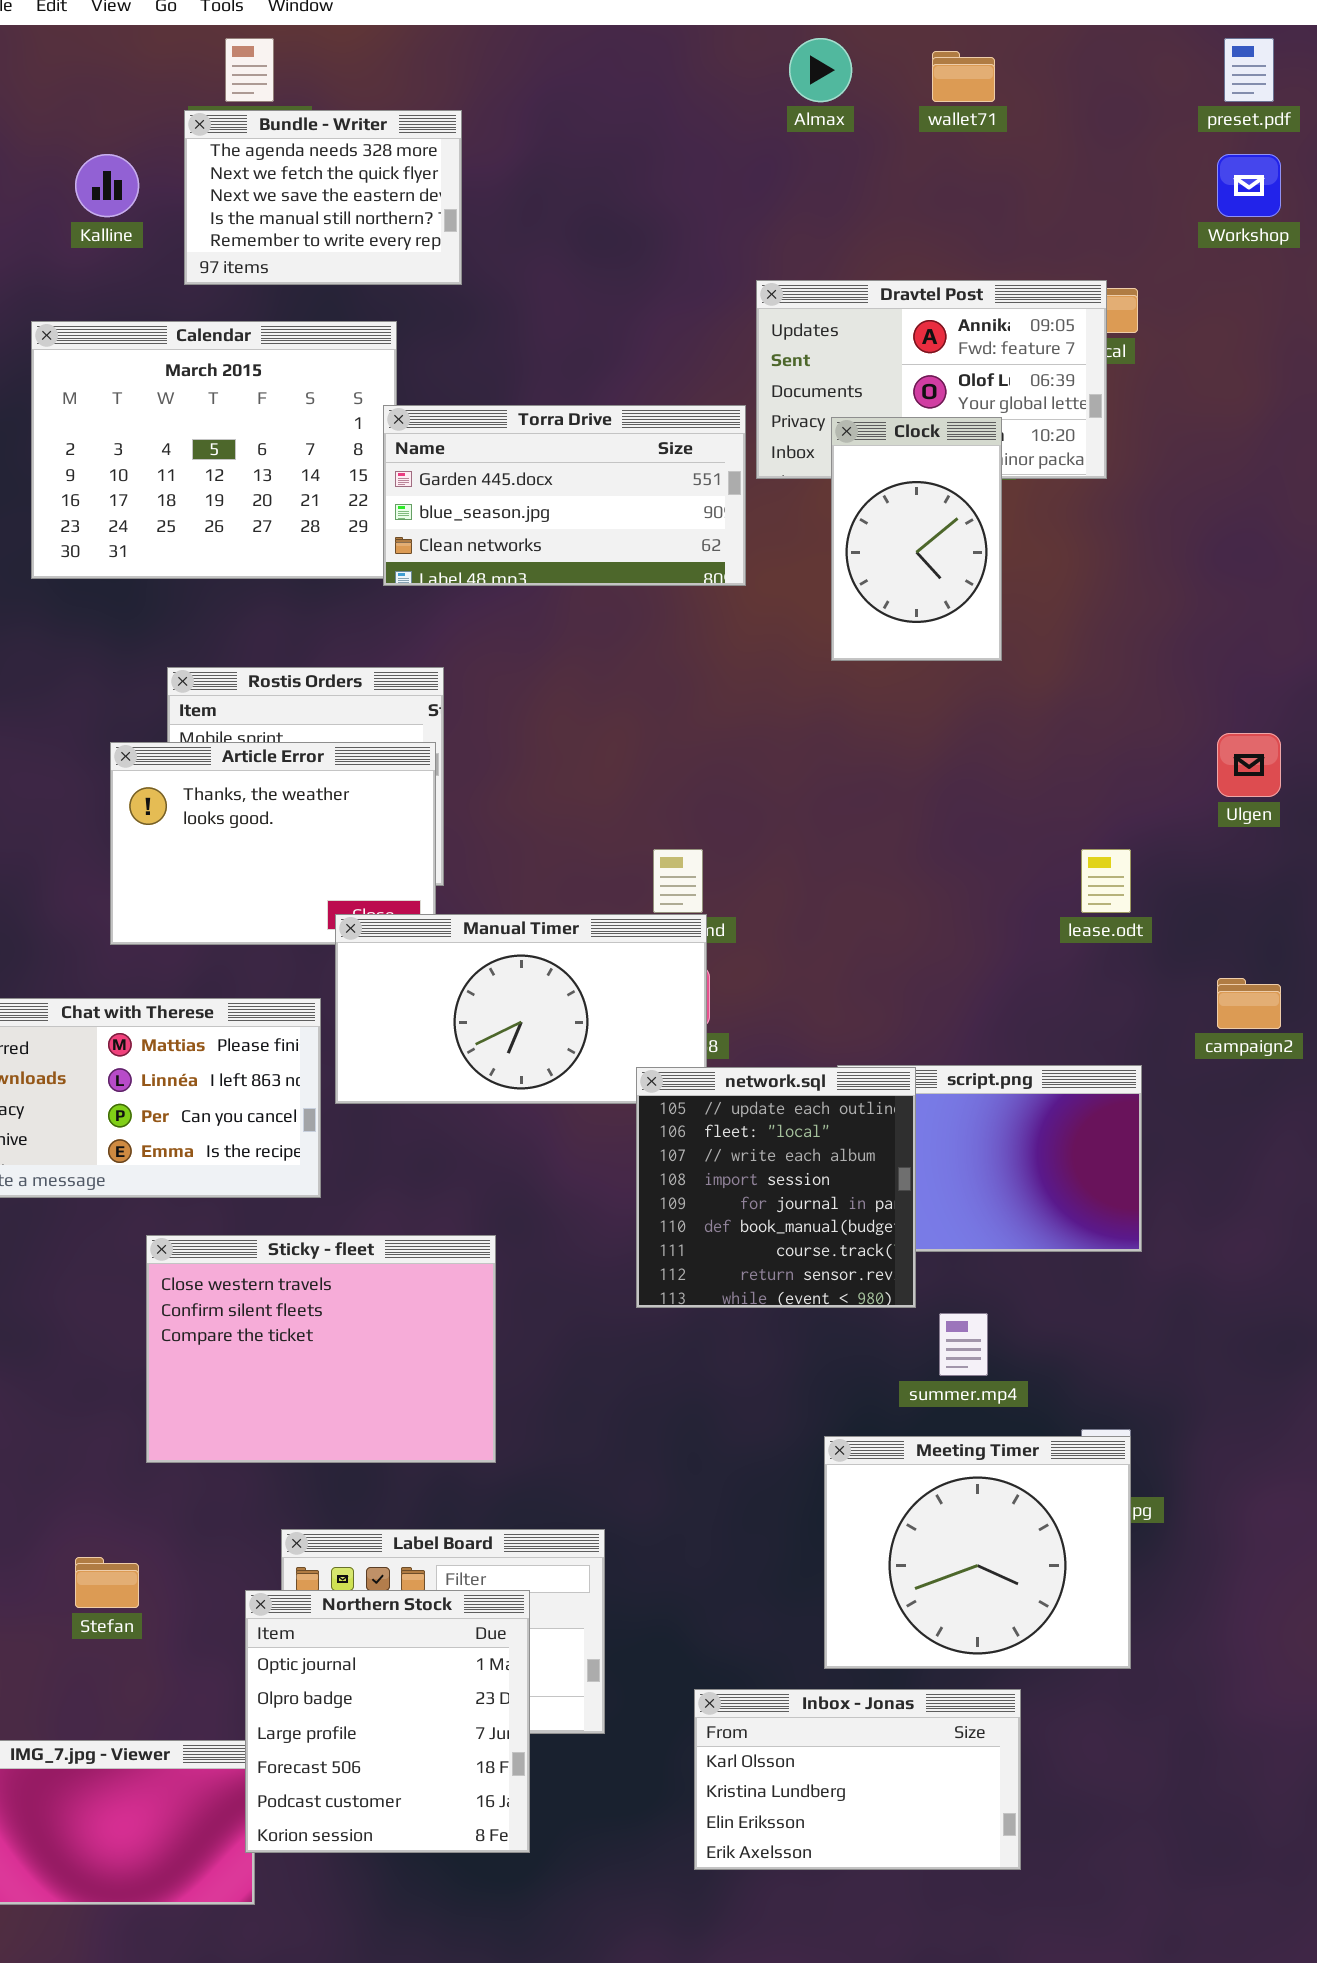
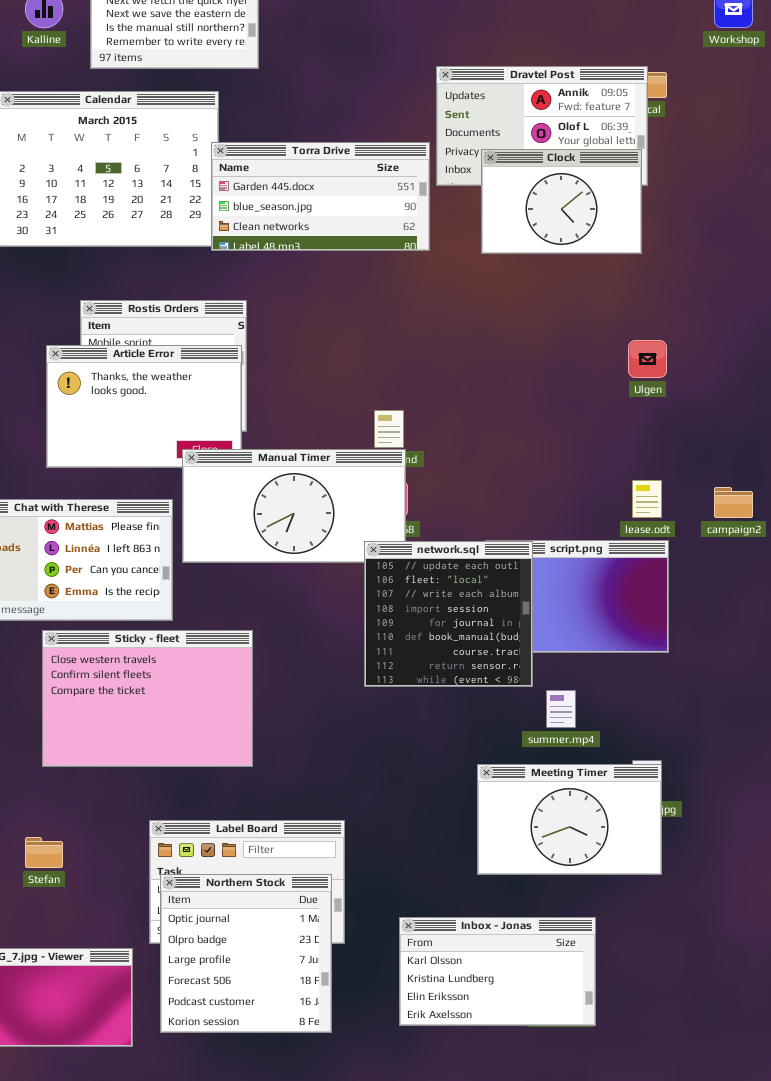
Clock: [831,417,1002,661] -> [481,149,642,254], resized
Ulgen: [1217,733,1281,797] -> [628,340,667,378], moved
lease.odt: [1081,849,1131,913] -> [632,480,662,518], moved
Sticky - fleet: [146,1235,496,1463] -> [42,630,253,767], moved
Meeting Timer: [824,1436,1131,1669] -> [477,764,662,875], resized
Northern Stock: [245,1590,530,1853] -> [160,874,332,1033], moved

